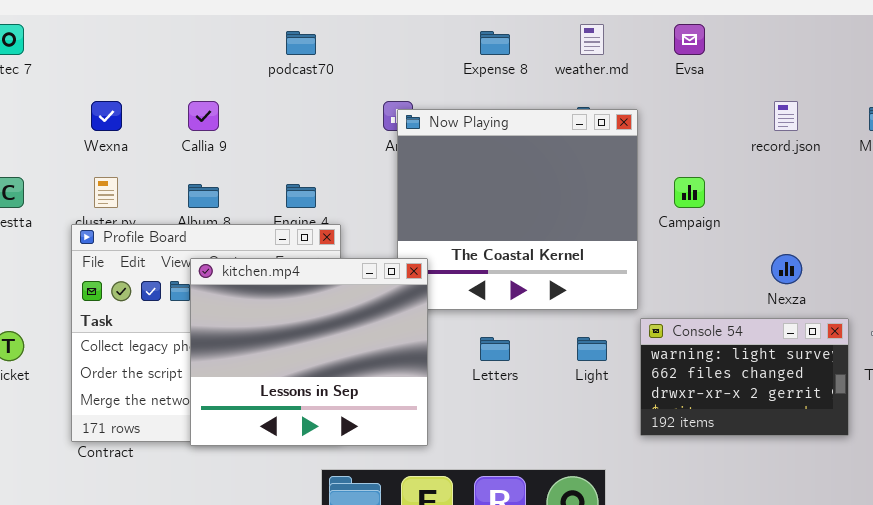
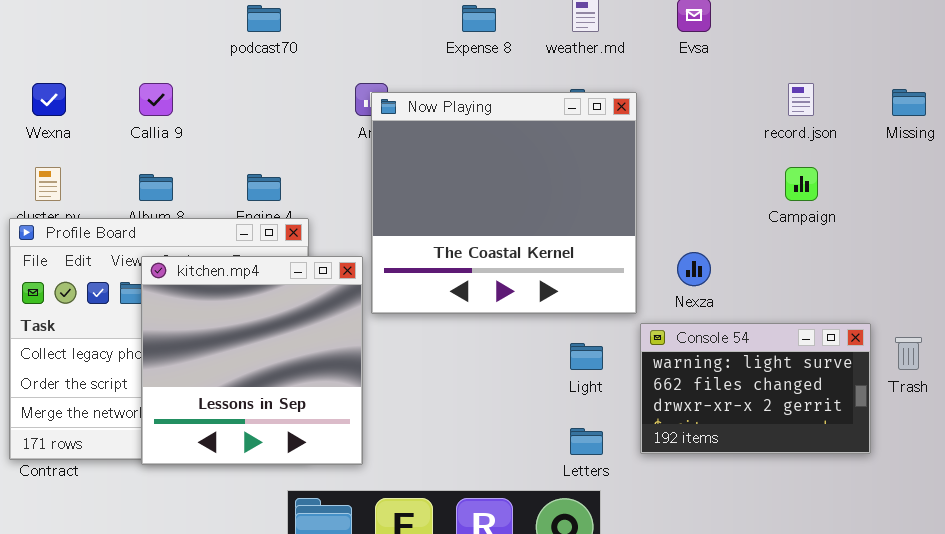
Campaign: [674,177,705,208] -> [785,167,818,201], moved
Nexza: [771,254,802,284] -> [677,252,711,286], moved
kitchen.mp4: [190,258,428,446] -> [141,256,363,465], resized
Letters: [480,337,510,361] -> [570,428,603,455], moved

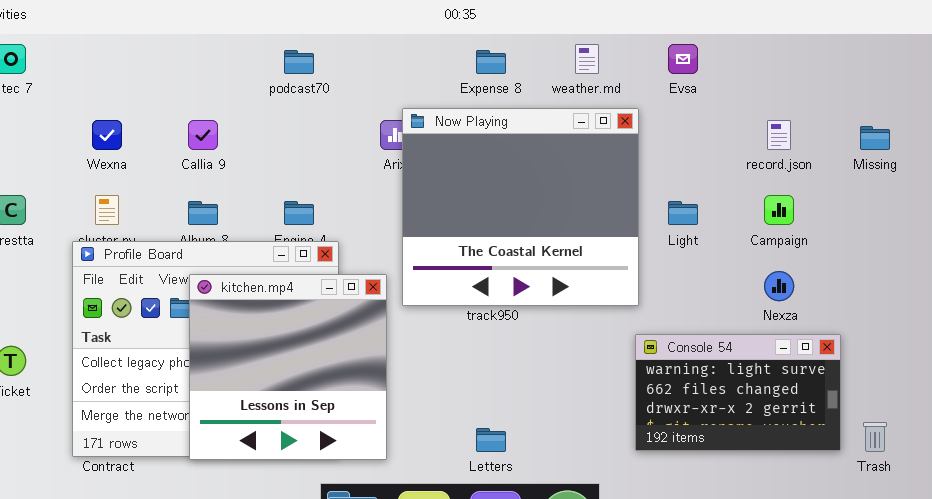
Now Playing: [371,92,637,314] -> [402,108,639,306], moved
Nexza: [677,252,711,286] -> [764,271,794,301], moved
Trash: [895,337,922,370] -> [863,422,887,452], moved
Light: [570,343,603,370] -> [668,201,698,225], moved
Letters: [570,428,603,455] -> [476,428,506,452], moved

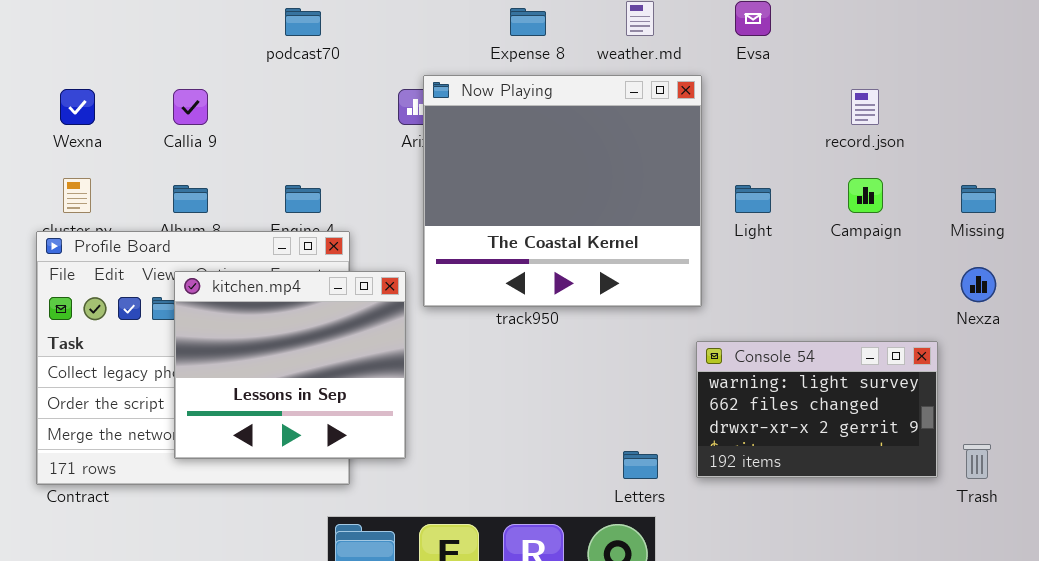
Missing: [860,126,890,150] -> [961,185,996,213], moved
Nexza: [764,271,794,301] -> [961,267,996,302], moved
kitchen.mp4: [189,274,387,460] -> [174,271,406,459], resized
Letters: [476,428,506,452] -> [623,451,658,479], moved

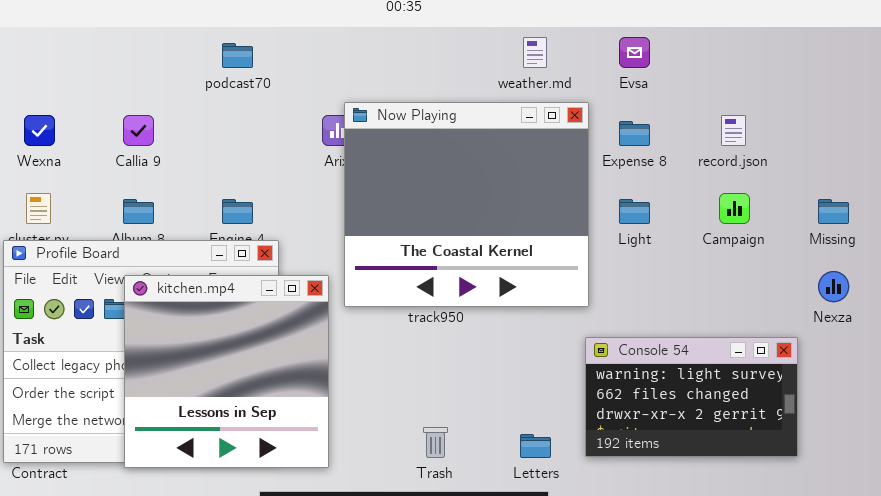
Expense 8: [510,8,546,36] -> [619,121,650,146], moved
kitchen.mp4: [174,271,406,459] -> [124,275,329,468], resized
Trash: [963,444,991,479] -> [423,427,448,458], moved

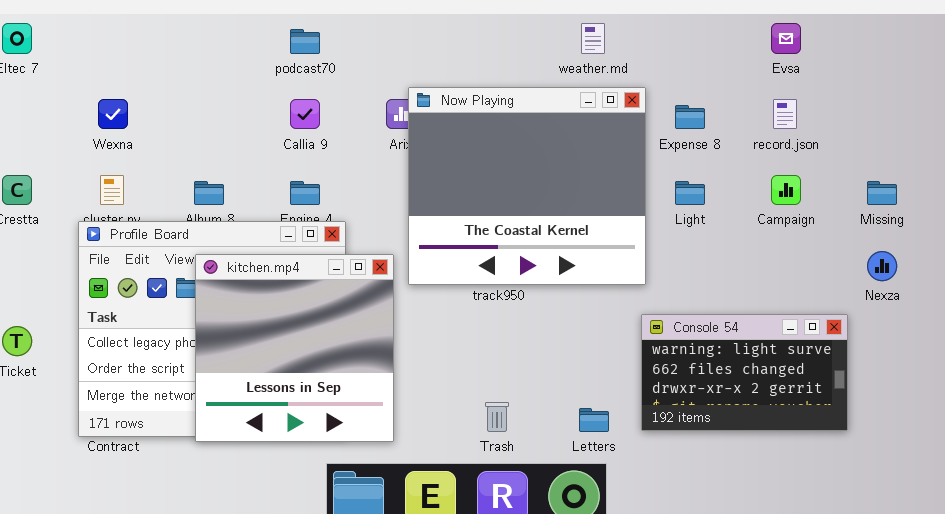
Evsa: [619,37,650,68] -> [771,23,801,54], moved
Callia 9: [123,115,154,146] -> [290,99,320,129], moved

